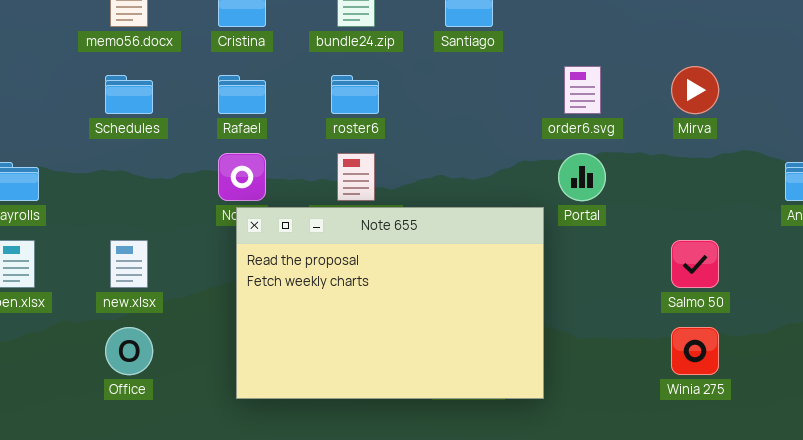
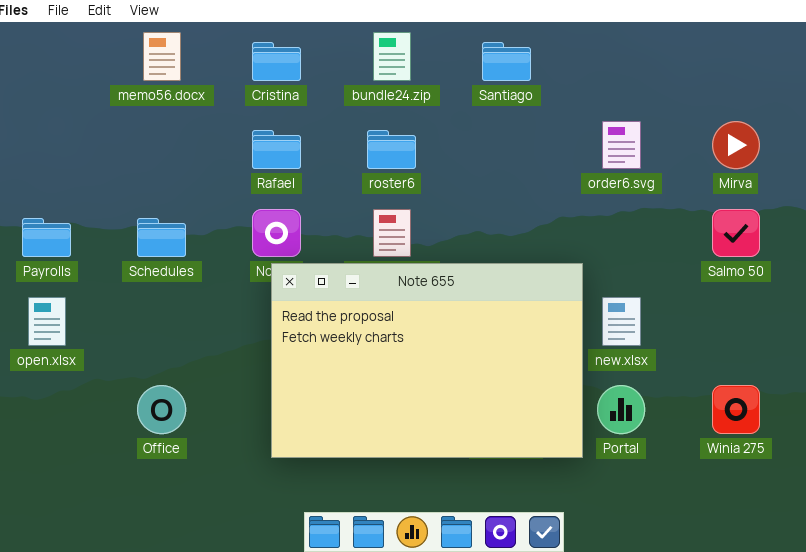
Schedules: [105,75,153,114] -> [137,218,186,257], moved
Portal: [558,153,606,201] -> [597,385,645,434], moved
new.xlsx: [110,240,148,288] -> [602,297,641,346], moved
Salmo 50: [671,240,719,288] -> [712,209,760,257], moved

